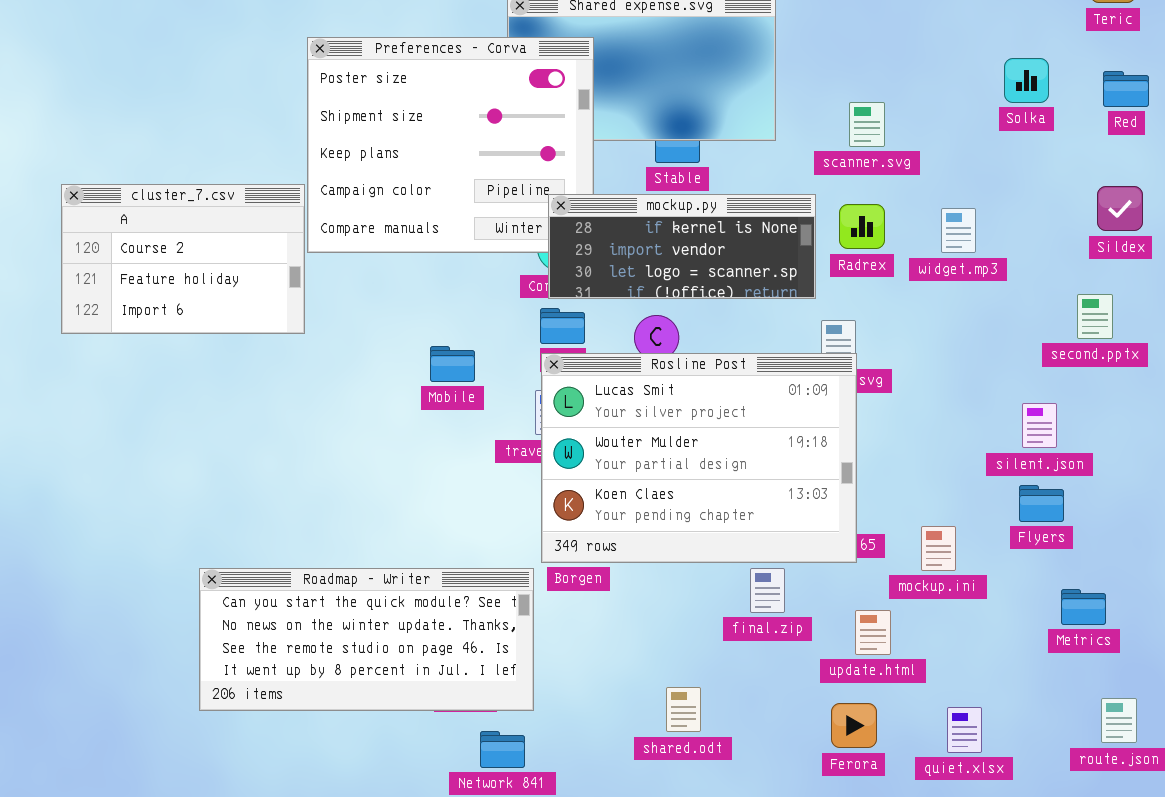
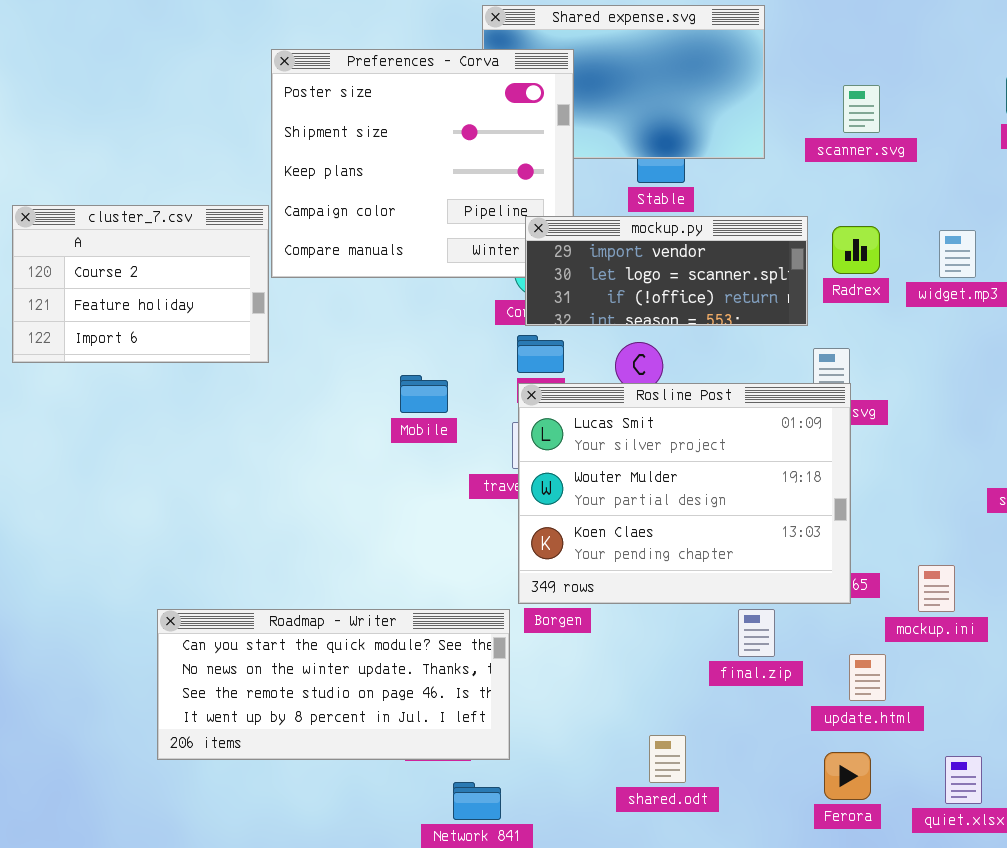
scanner.svg: [849,102,885,147] -> [843,85,880,133], moved
mockup.py: [548,194,816,299] -> [525,216,808,326], scrolled down 1 row

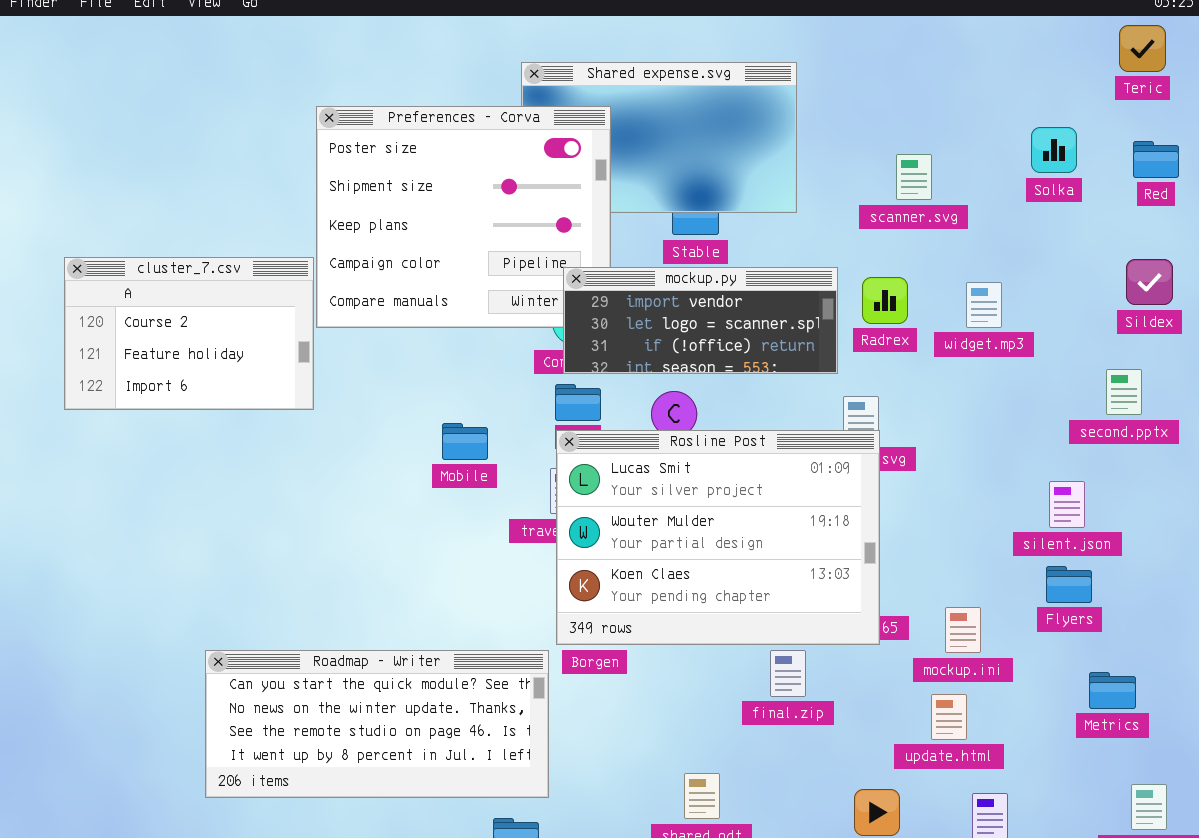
scanner.svg: [843,85,880,133] -> [896,154,932,200], moved
update.html: [849,654,886,701] -> [931,694,967,740], moved

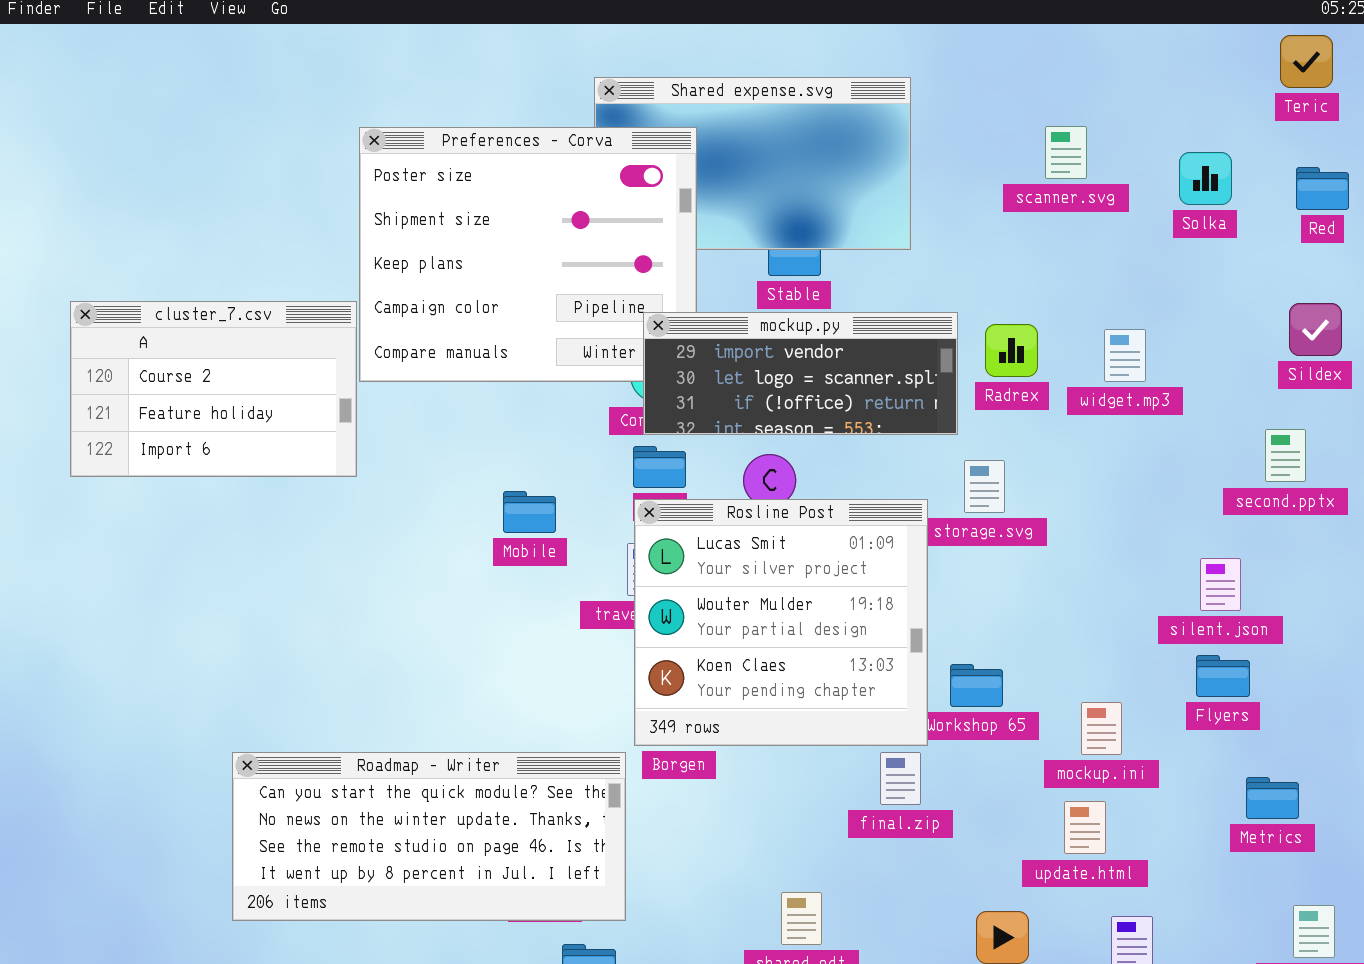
scanner.svg: [896,154,932,200] -> [1045,126,1087,179], moved
Rosline Post: [556,430,880,645] -> [634,499,928,746], resized

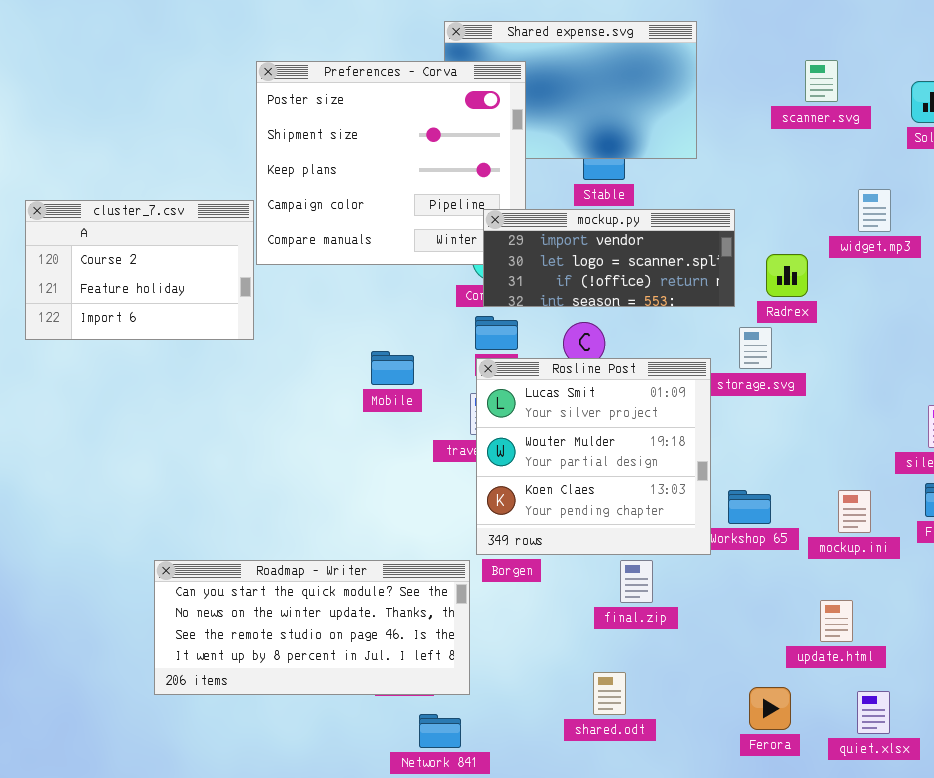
Radrex: [985,324,1038,377] -> [766,254,808,297], moved
widget.mp3: [1104,329,1146,382] -> [858,189,891,232], moved
mockup.ini: [1081,702,1122,755] -> [838,490,871,533], moved
final.zip: [880,752,921,805] -> [620,560,653,603], moved

